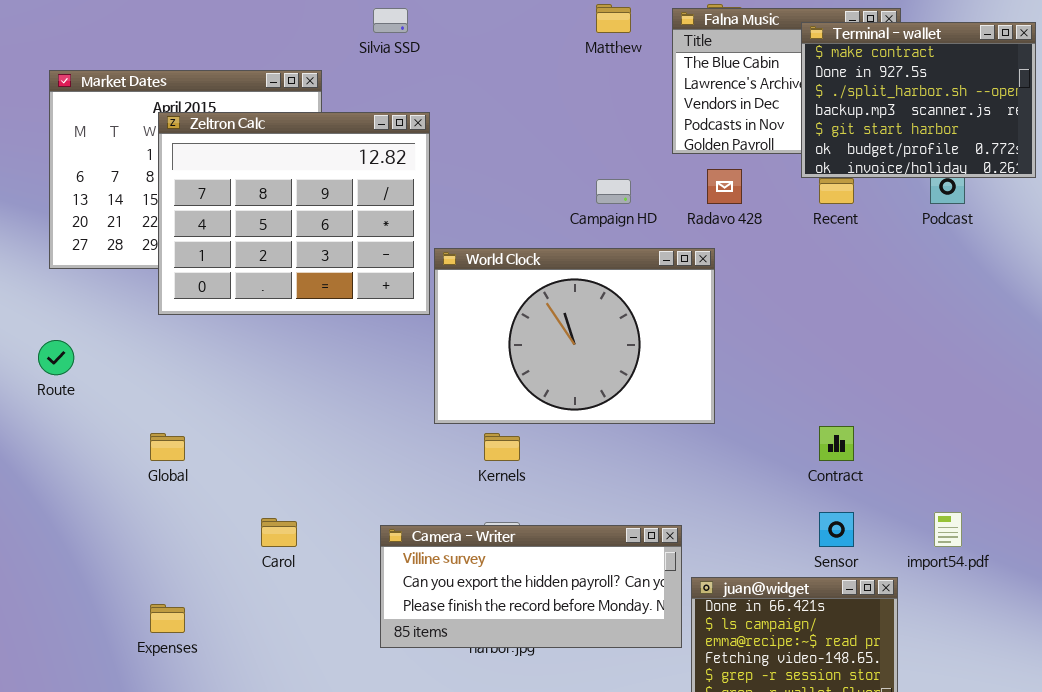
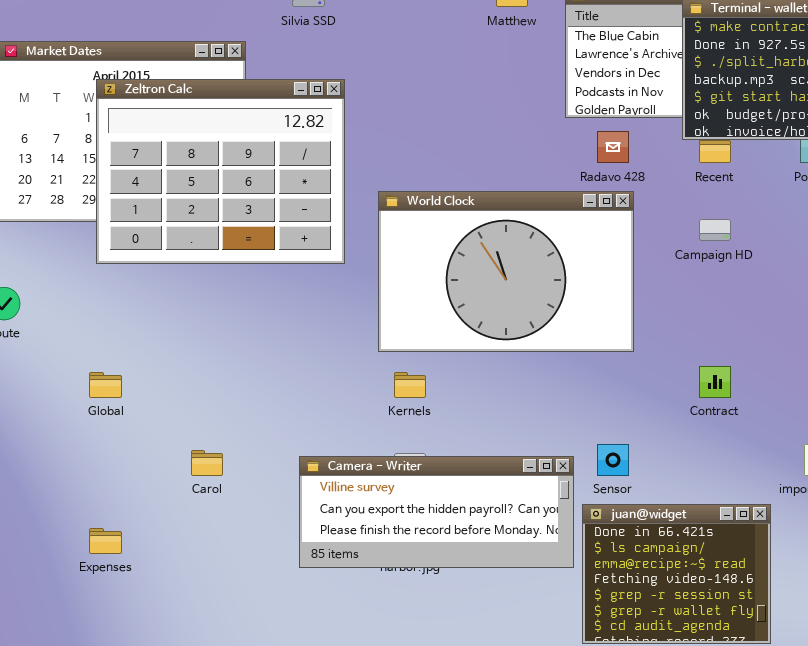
Campaign HD: [596,179,631,204] -> [699,219,731,241], moved
World Clock: [434,248,715,424] -> [378,191,634,352], moved
Sensor: [819,512,854,547] -> [597,444,629,476], moved

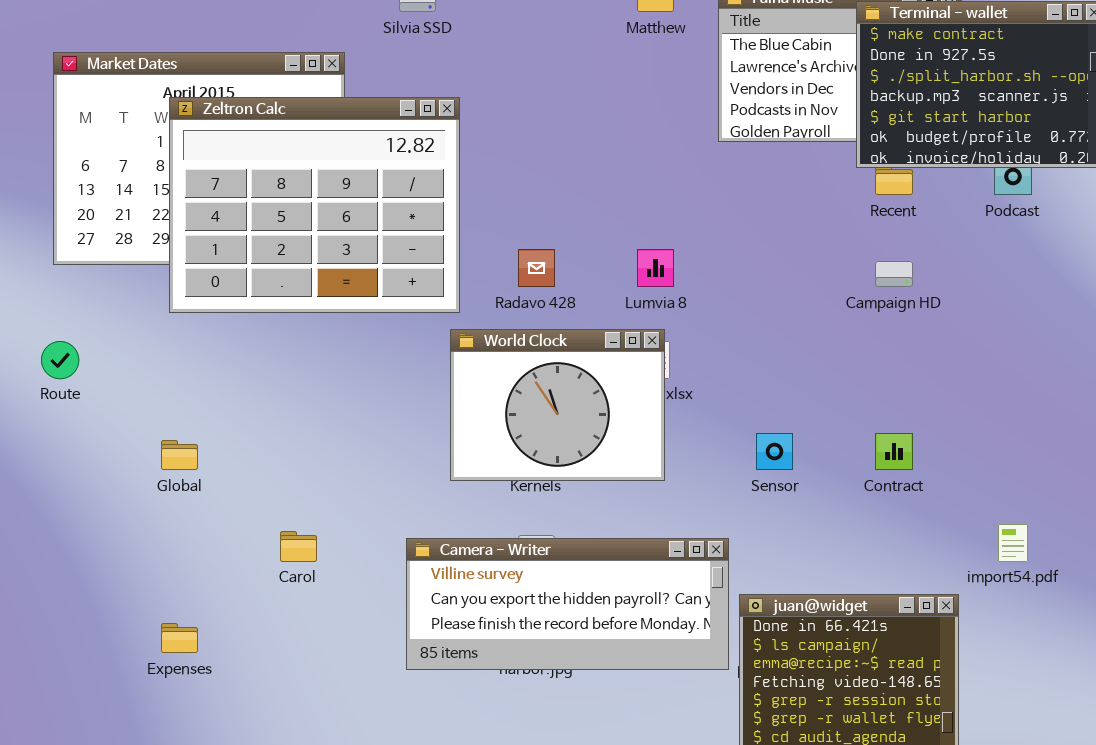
Radavo 428: [597,131,629,163] -> [518,249,555,287], moved
World Clock: [378,191,634,352] -> [450,329,665,481], moved, resized
Sensor: [597,444,629,476] -> [756,433,793,470], moved

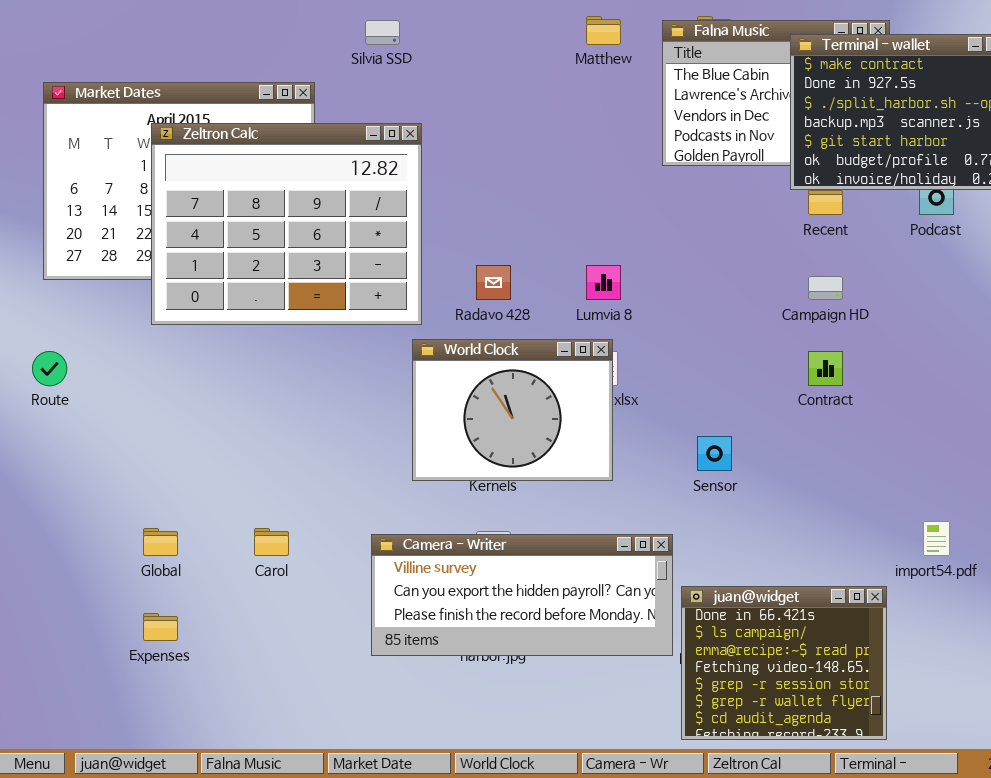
Contract: [875,433,913,470] -> [808,351,843,386], moved
Global: [161,440,198,470] -> [143,528,178,556], moved

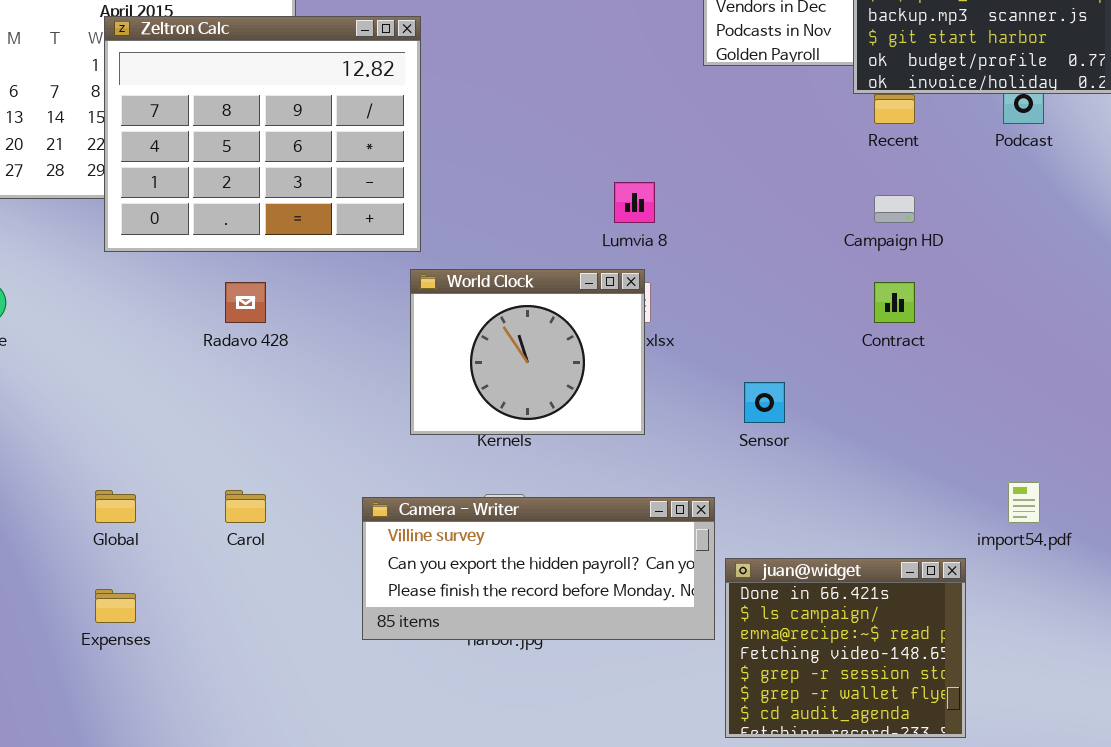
Radavo 428: [476,265,511,300] -> [225,282,266,323], moved

